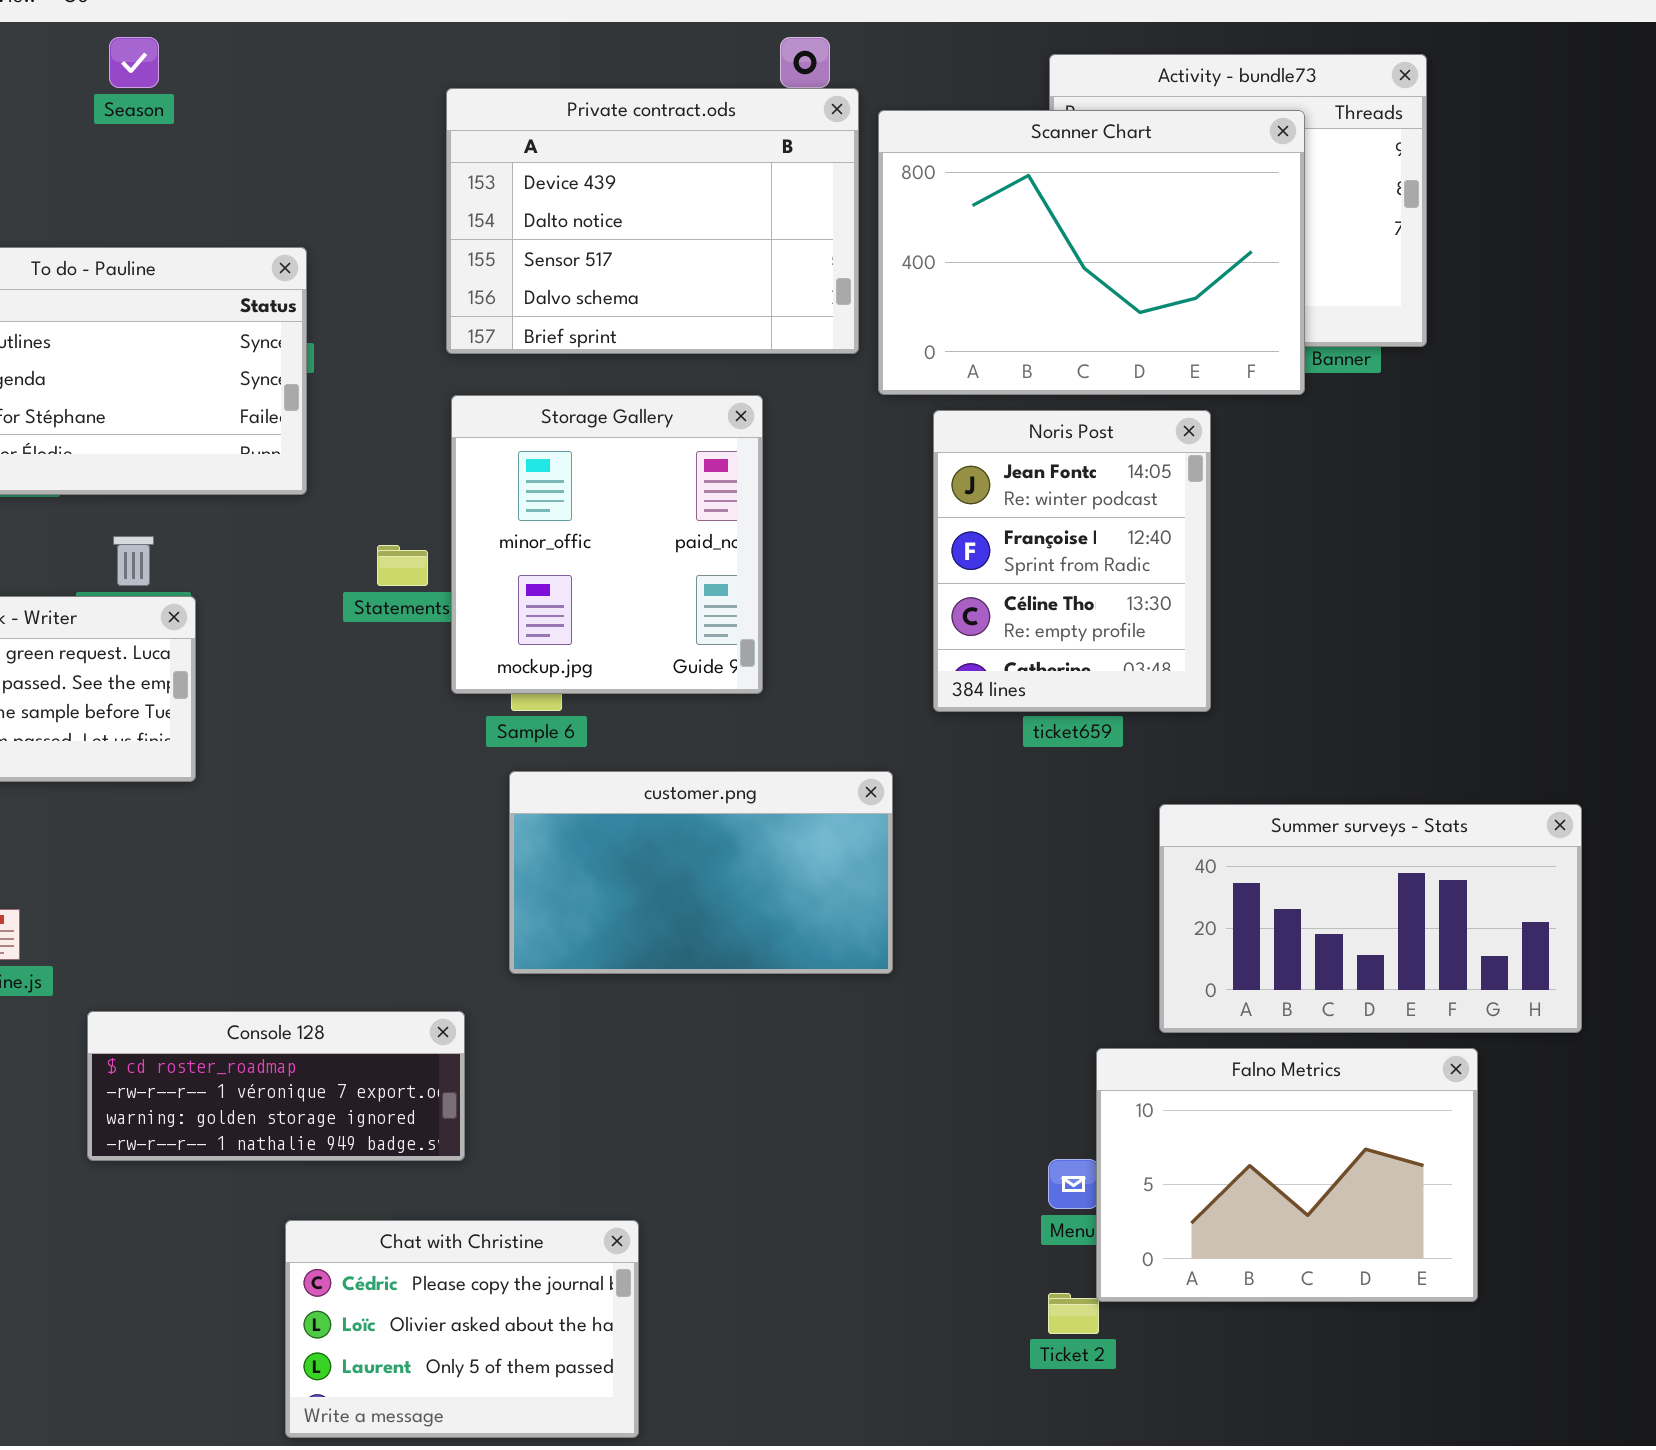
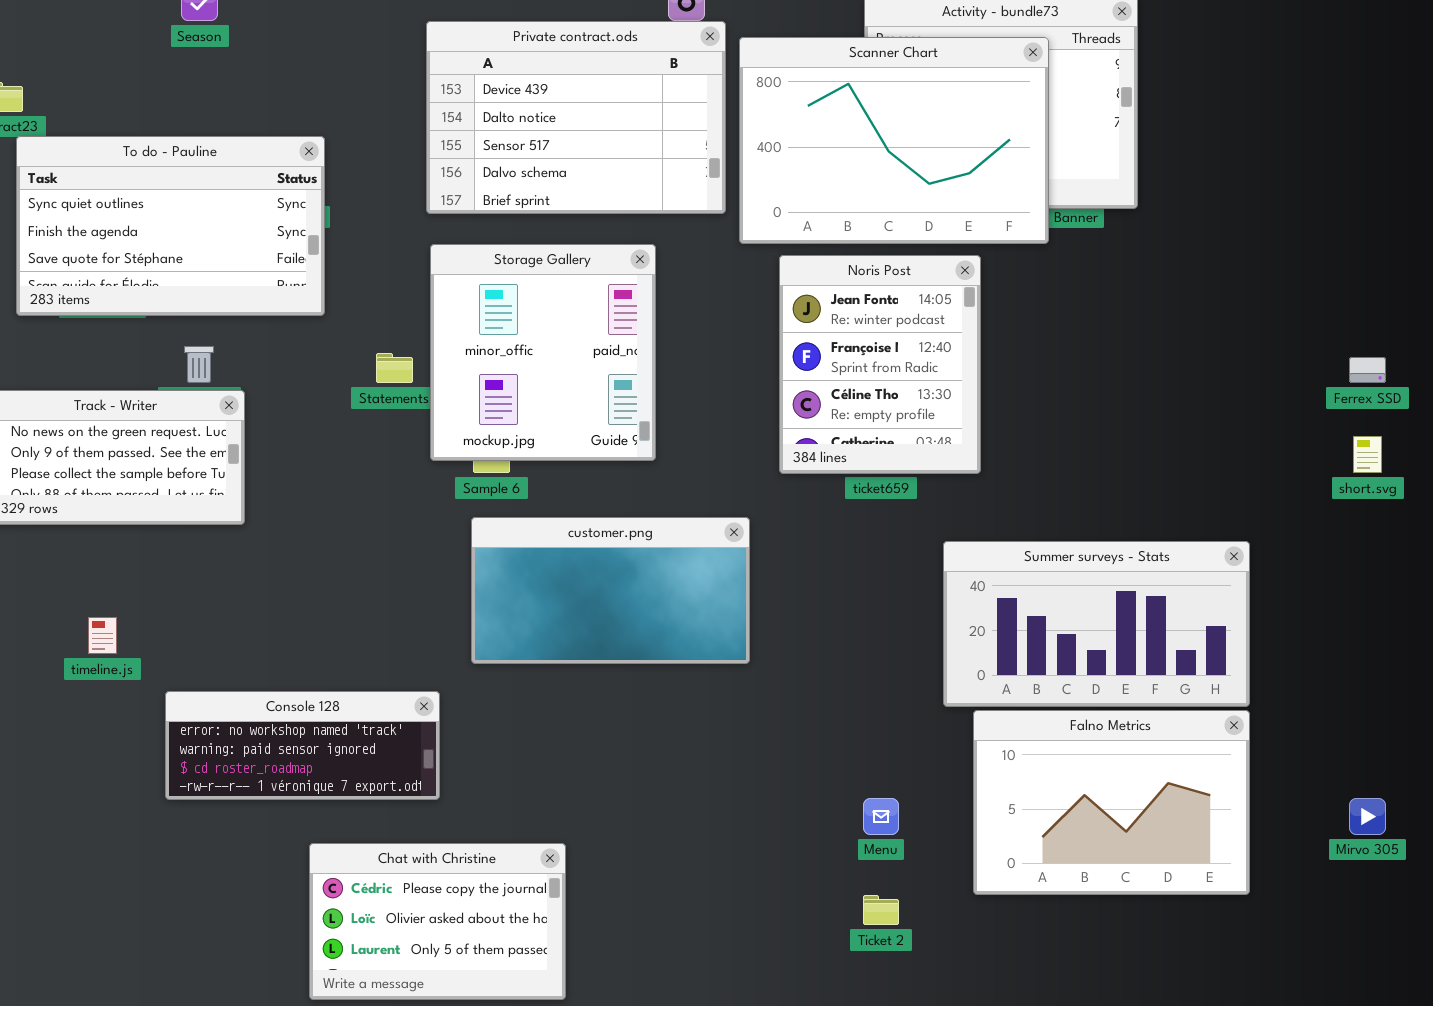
Console 128: [87,1011,465,1161] -> [165,691,440,800], scrolled up 2 rows
Falno Metrics: [1096,1048,1478,1302] -> [973,710,1250,895], moved

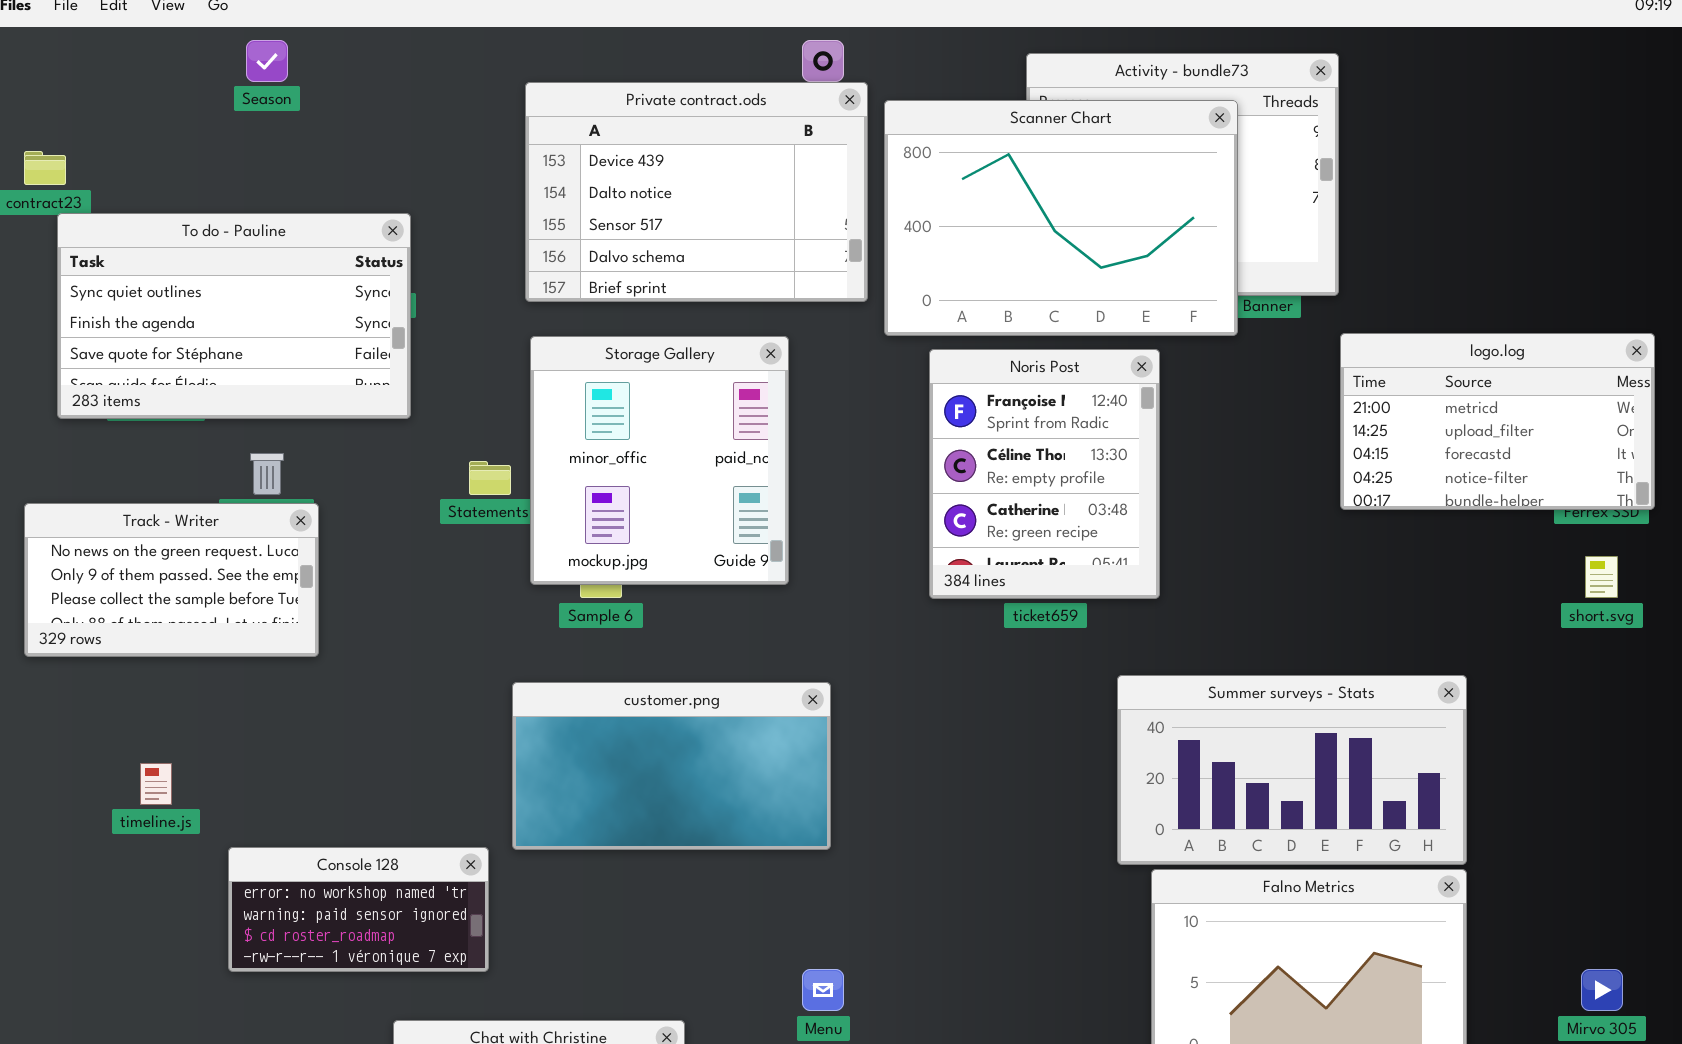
logo.log: none -> [1340,333,1655,510], opened
Noris Post: [779,255,981,474] -> [929,349,1160,599], scrolled down 1 row
customer.png: [471,517,750,664] -> [512,682,831,850], moved
Console 128: [165,691,440,800] -> [228,847,489,972], resized
Menu: [863,798,899,835] -> [802,969,844,1011], moved

